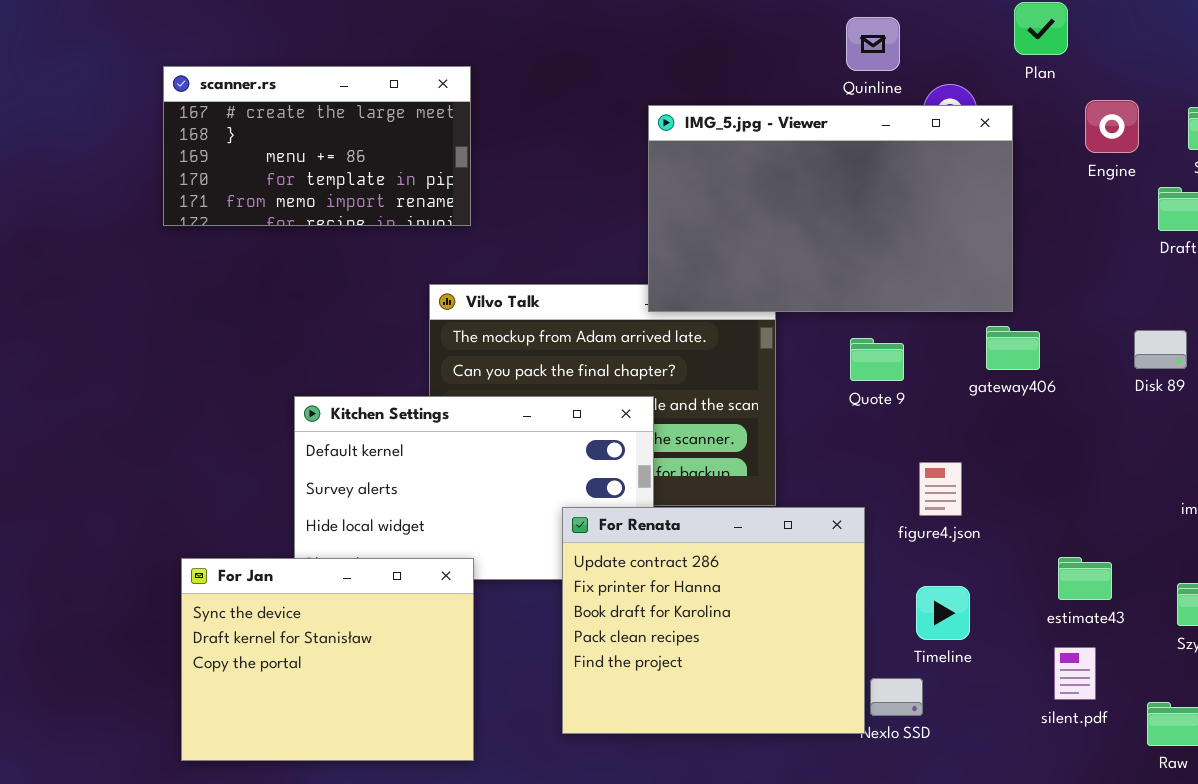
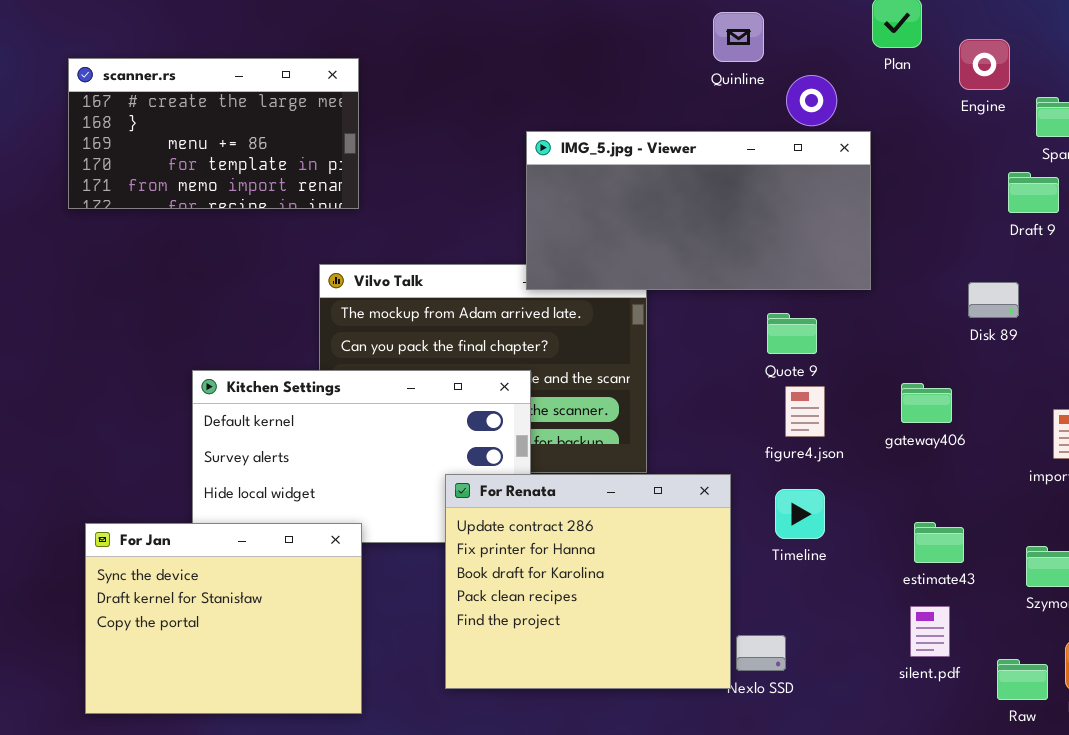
Engine: [1085,100,1139,153] -> [959,39,1010,90], moved
IMG_5.jpg - Viewer: [648,105,1013,312] -> [526,131,871,290], resized
gateway406: [986,326,1040,370] -> [901,383,952,423], moved
Disk 89: [1134,330,1187,369] -> [968,282,1019,318], moved
Quote 9: [850,338,904,381] -> [767,313,817,354], moved
figure4.json: [919,462,962,516] -> [785,386,825,437], moved
Timeline: [916,586,970,640] -> [775,489,825,539], moved

